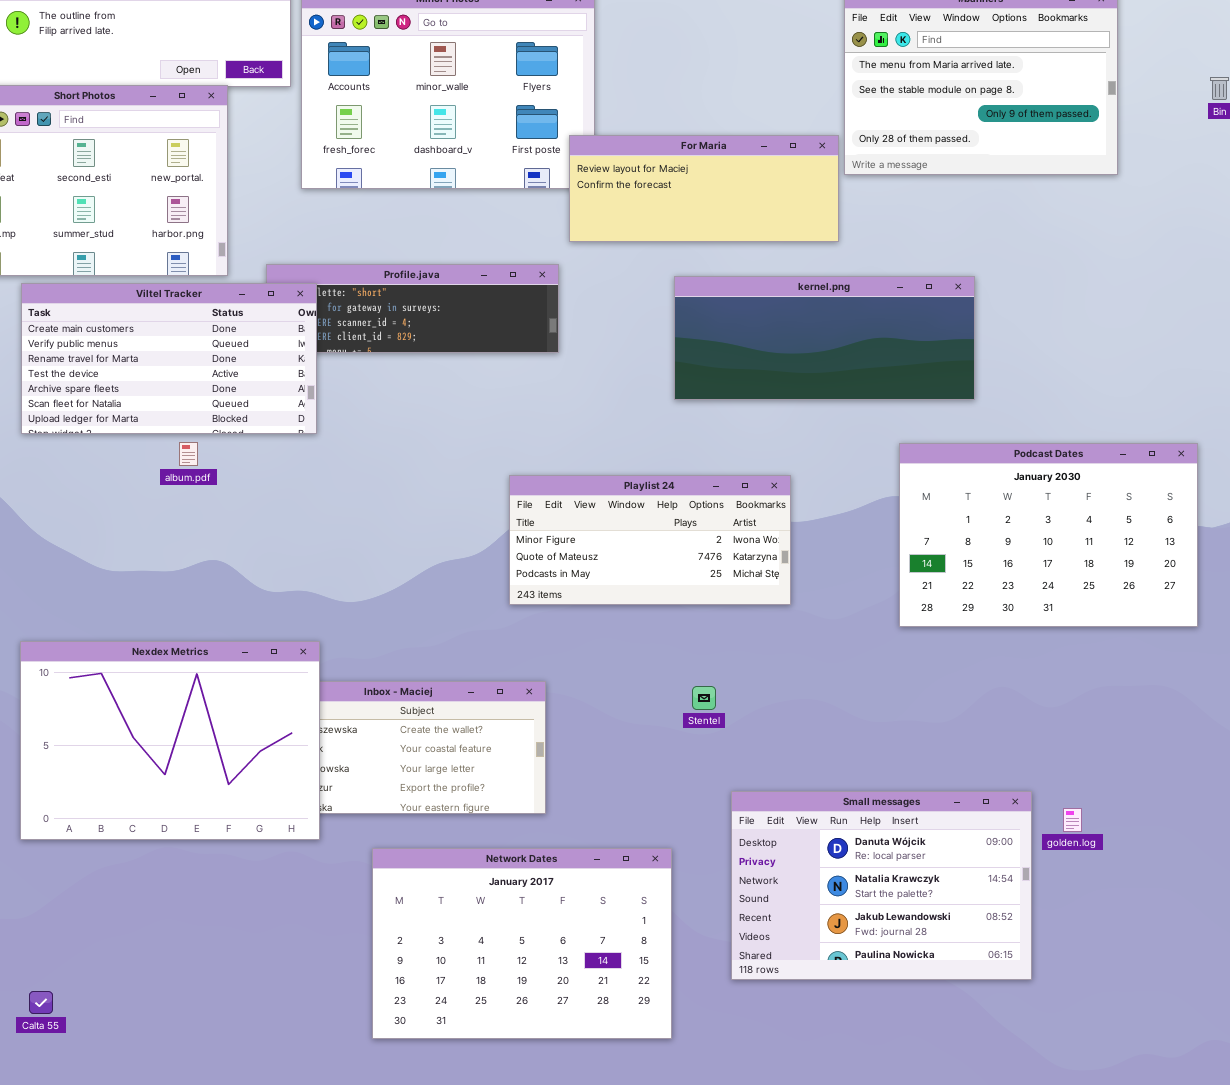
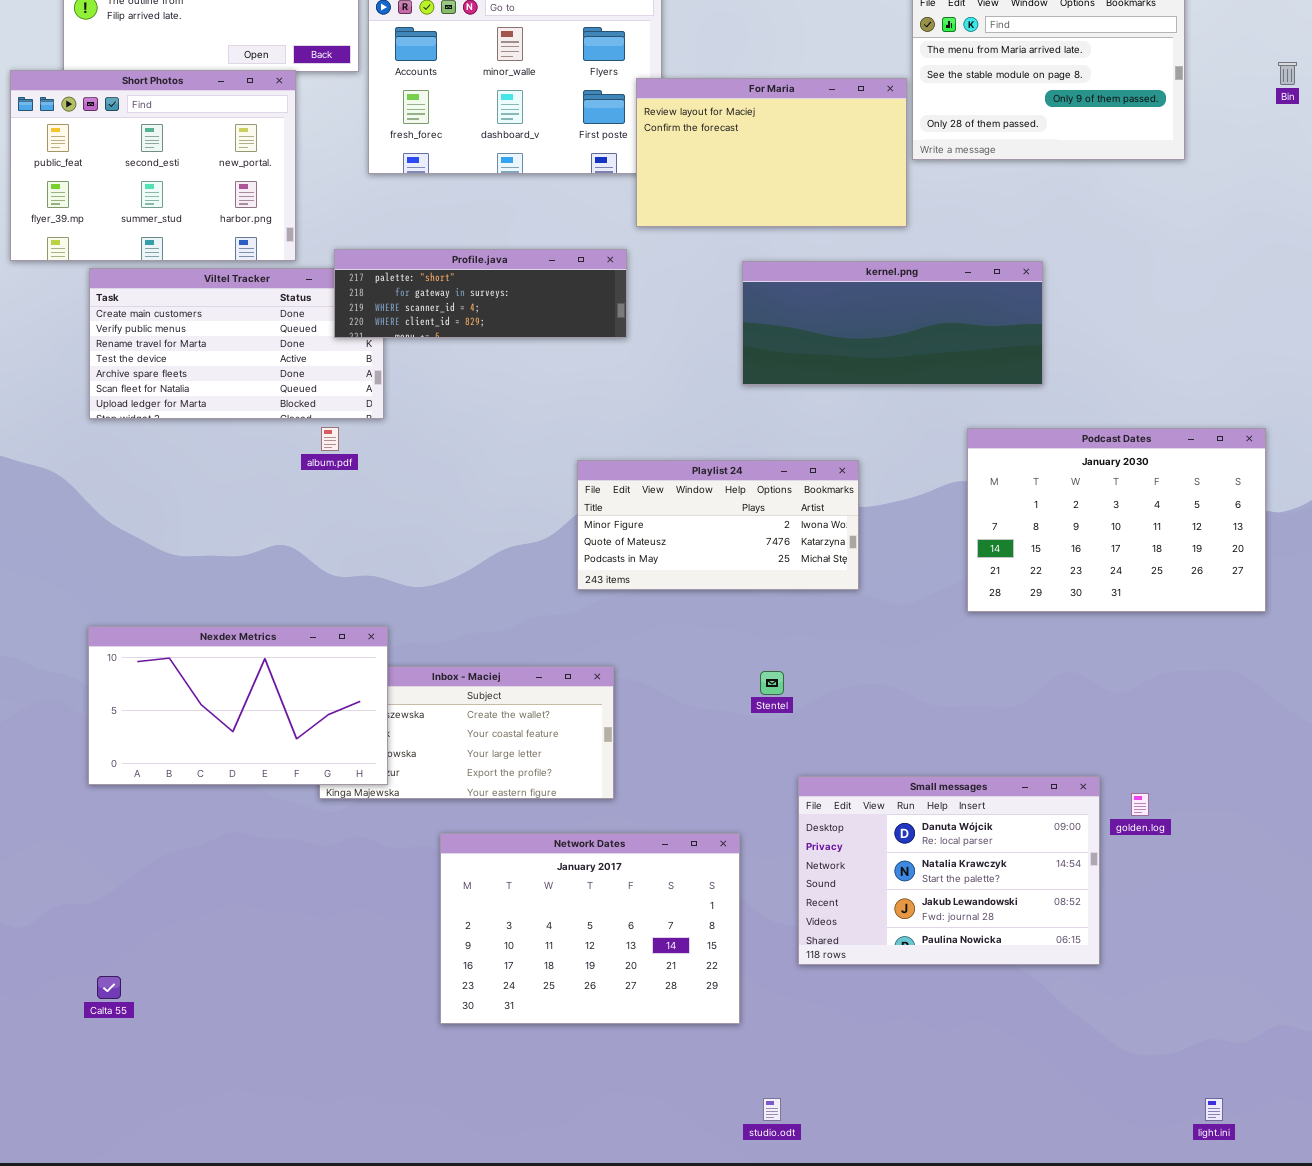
For Maria: [569,135,839,242] -> [636,78,907,227], resized
Profile.java: [266,264,559,353] -> [334,249,627,338], raised
album.pdf: [179,442,198,466] -> [321,427,339,451], moved
Nexdex Metrics: [20,641,320,840] -> [88,626,388,785], resized

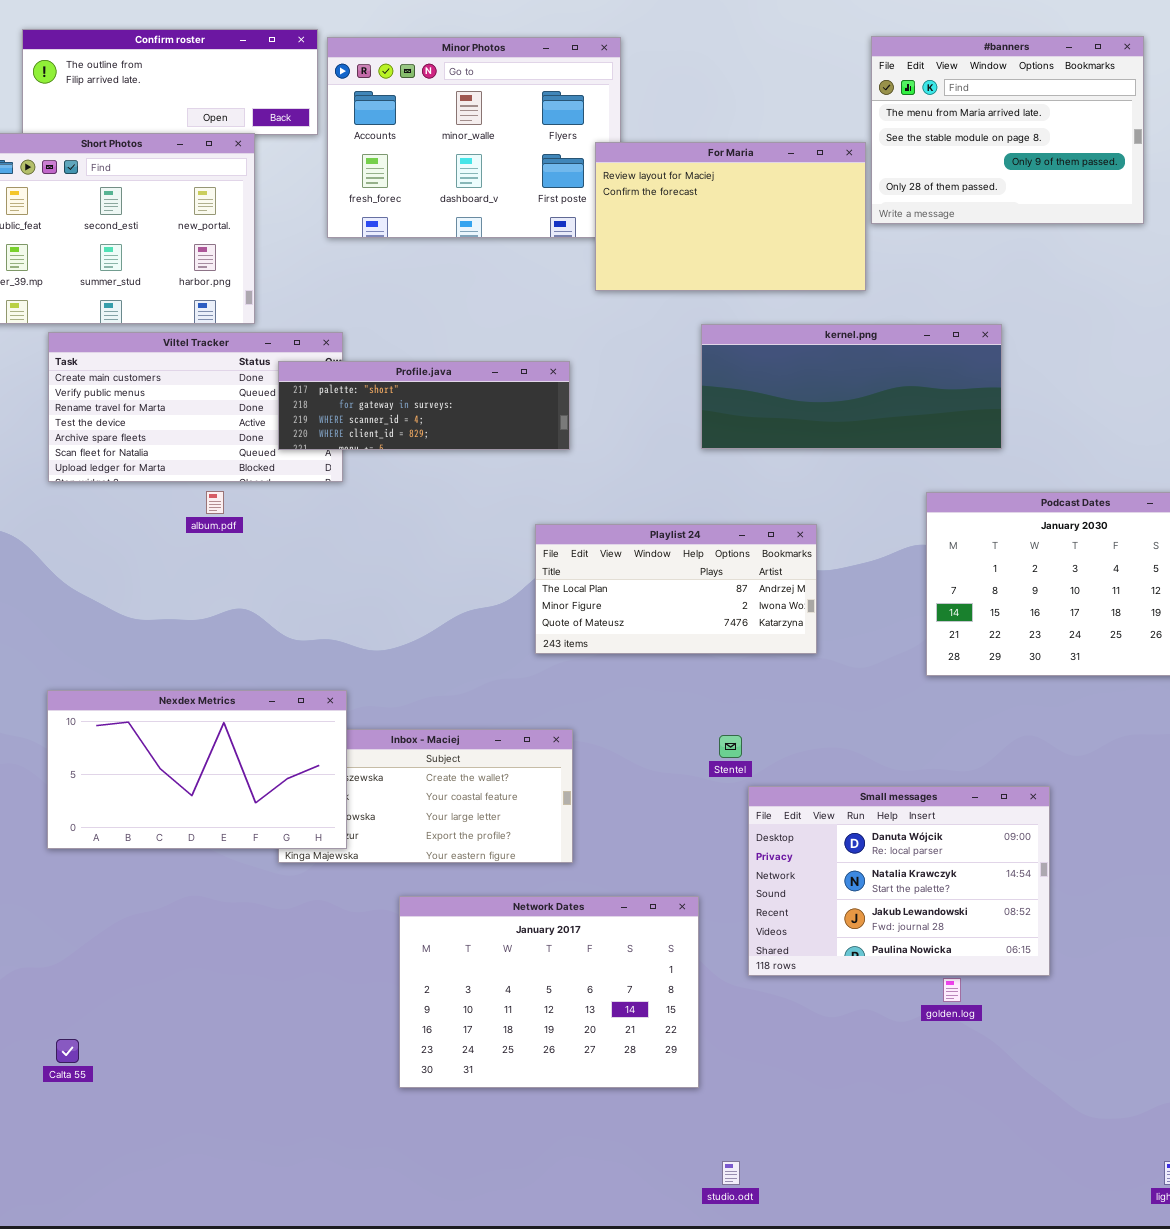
Profile.java: [334,249,627,338] -> [278,361,570,450], moved
album.pdf: [321,427,339,451] -> [206,491,224,514], moved
Playlist 24: [577,460,859,590] -> [535,524,817,654], scrolled up 1 row
Small messages: [798,776,1100,965] -> [748,786,1050,976], moved
golden.log: [1131,793,1149,816] -> [943,978,961,1002], moved

